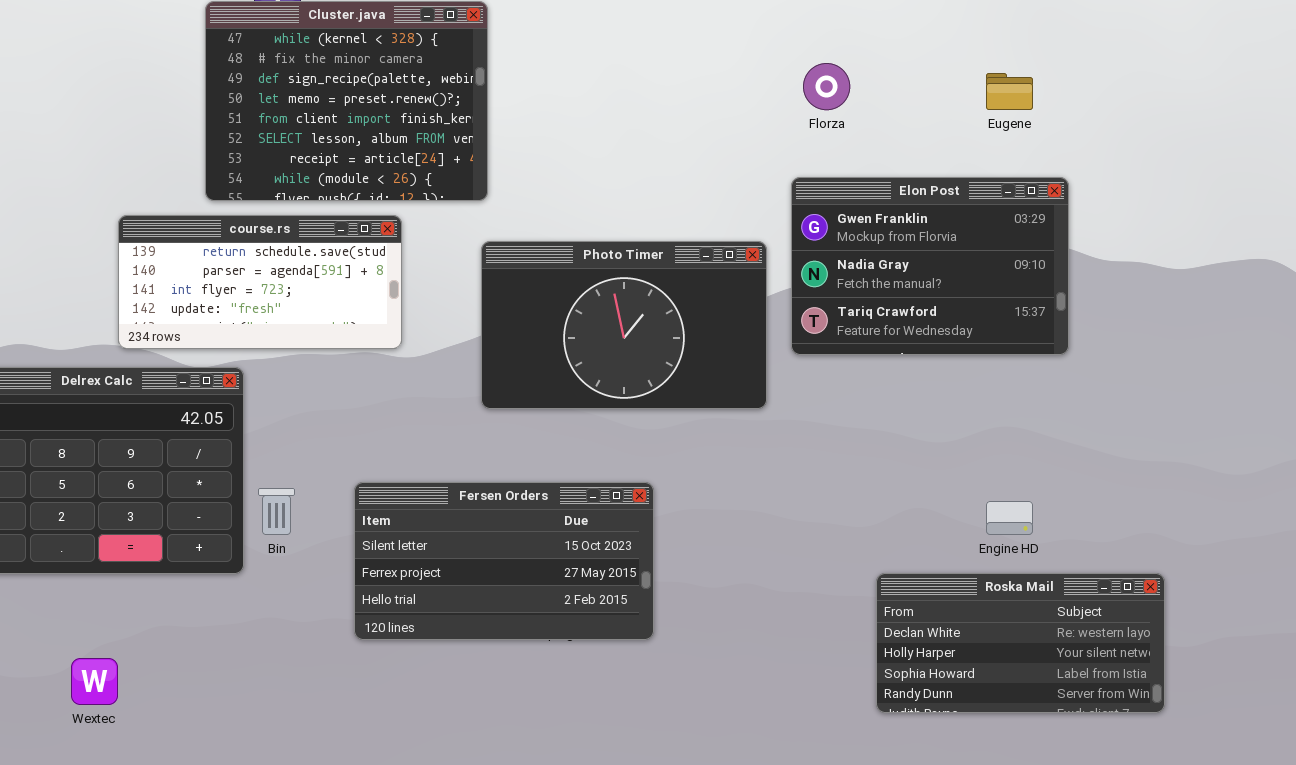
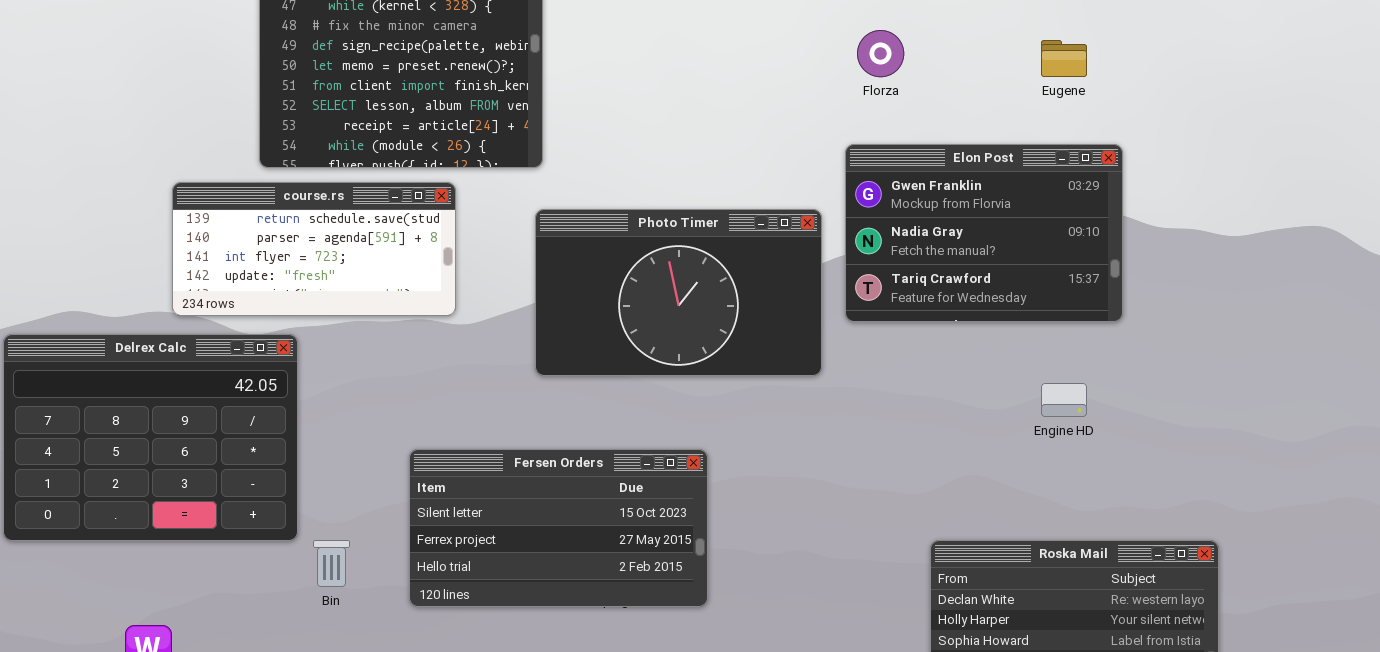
Bin: [258,488,295,535] -> [313,540,350,587], moved
Engine HD: [986,501,1033,535] -> [1041,383,1087,417], moved

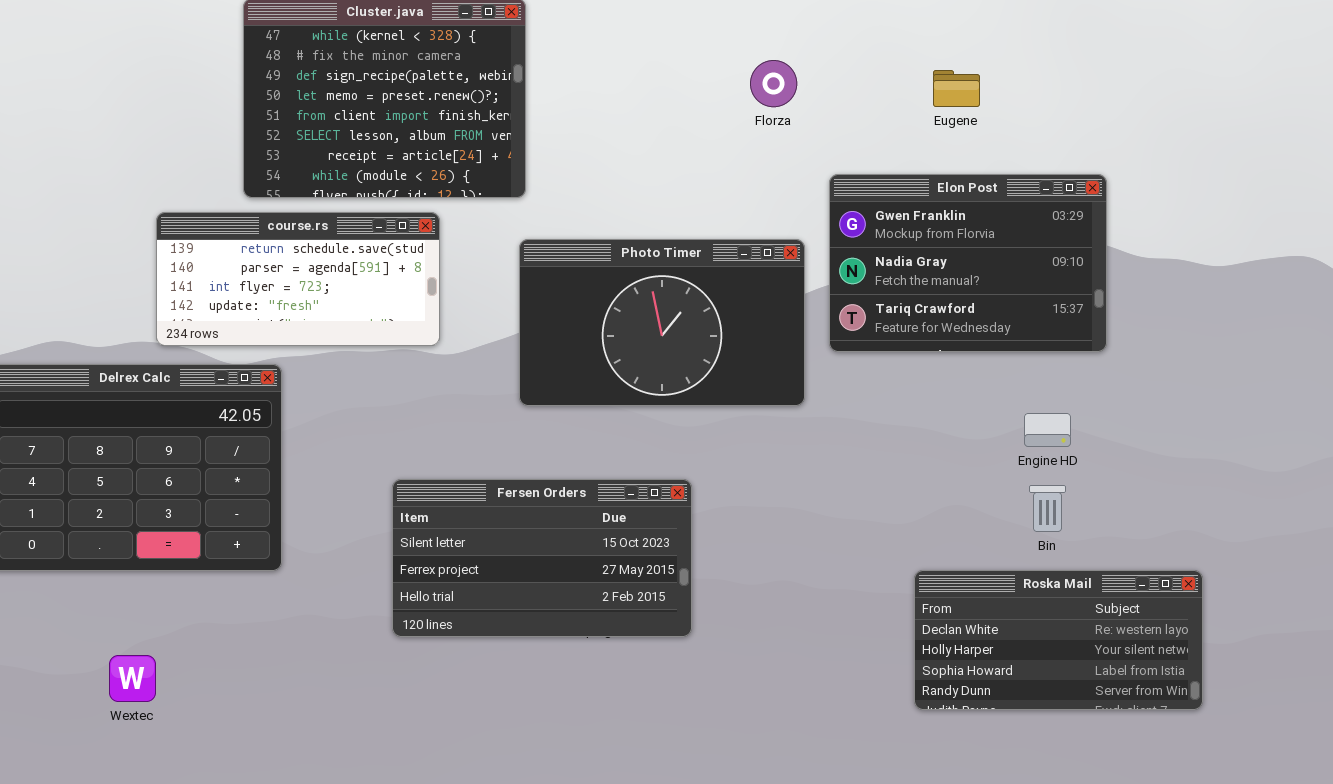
Florza: [857,30,904,77] -> [750,60,797,107], moved
Eugene: [1041,40,1087,77] -> [933,70,980,107], moved
Bin: [313,540,350,587] -> [1029,485,1066,532], moved

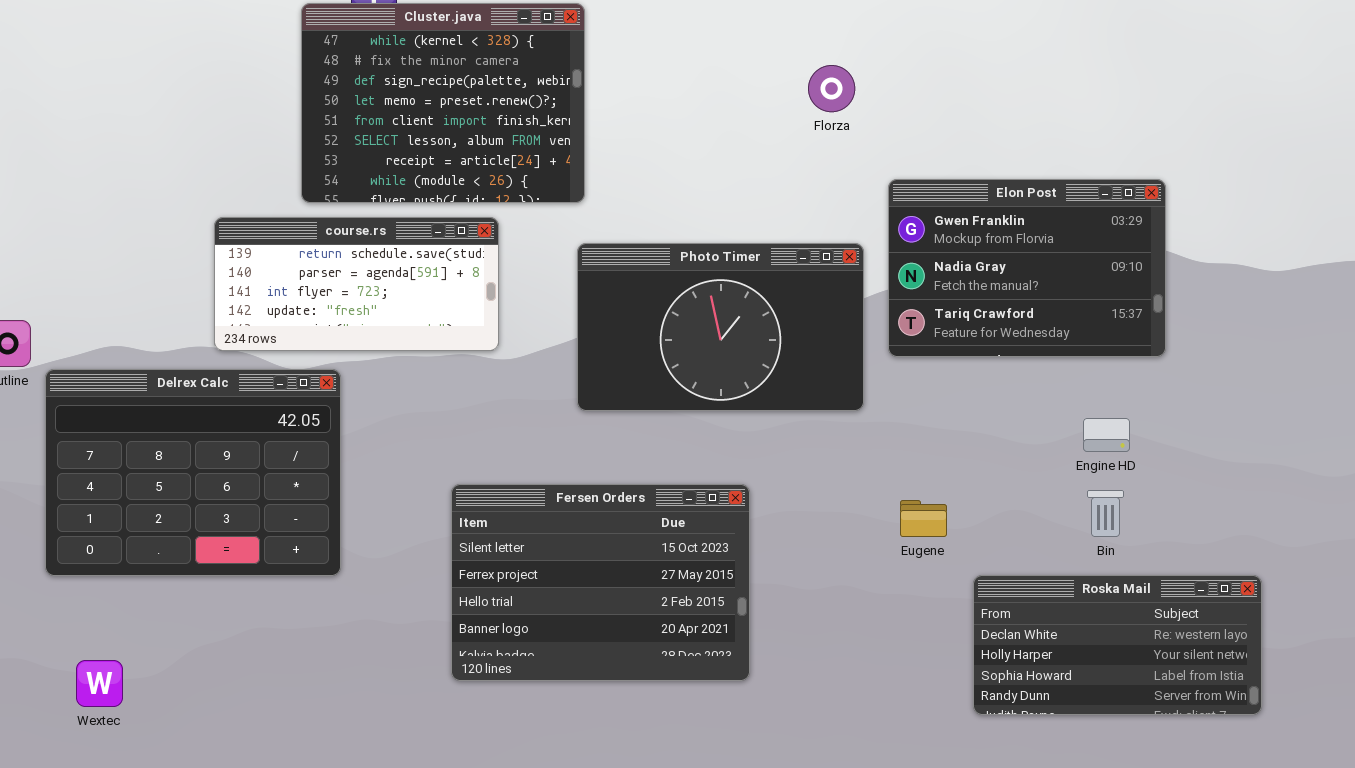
Eugene: [933,70,980,107] -> [900,500,947,537], moved
Fersen Orders: [392,479,692,637] -> [451,484,750,681], resized
Wextec: [109,655,156,702] -> [76,660,123,707], moved

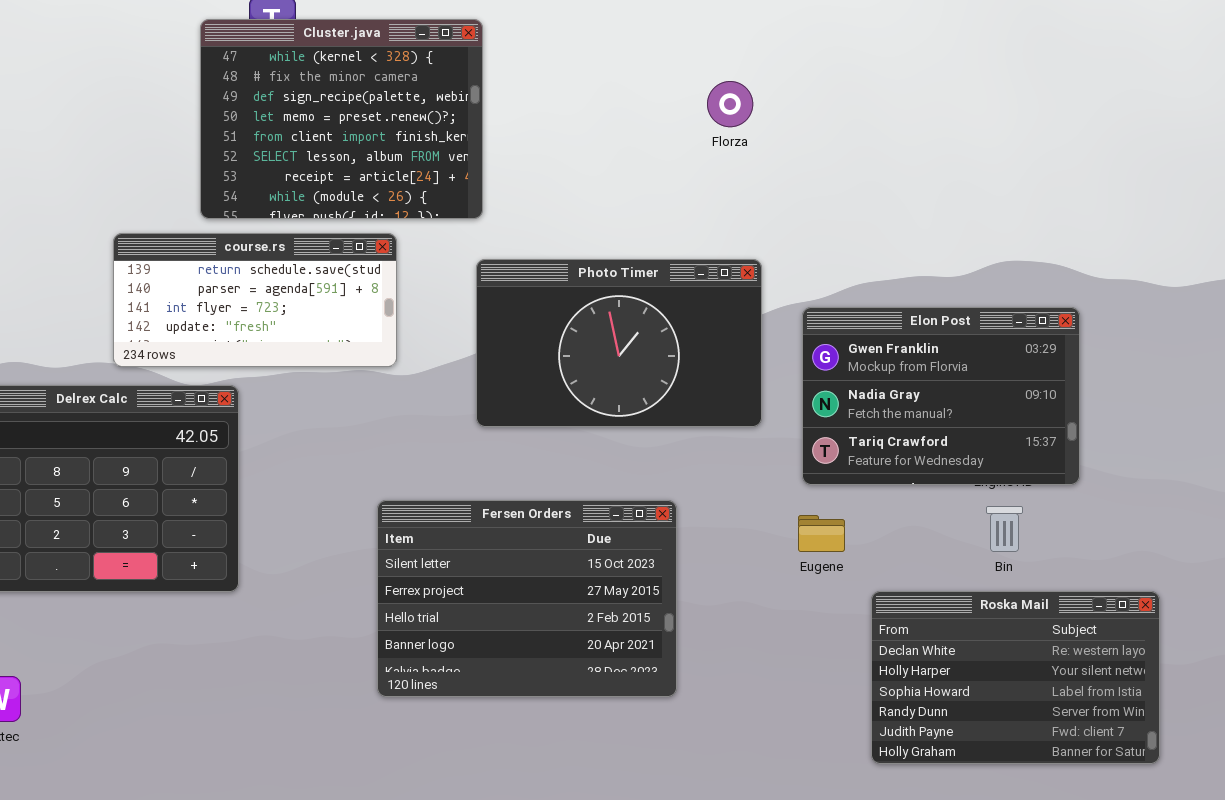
Elon Post: [888,179,1166,357] -> [802,307,1080,485], moved
Fersen Orders: [451,484,750,681] -> [377,500,677,697], moved
Roska Mail: [973,575,1262,715] -> [871,591,1160,764], resized

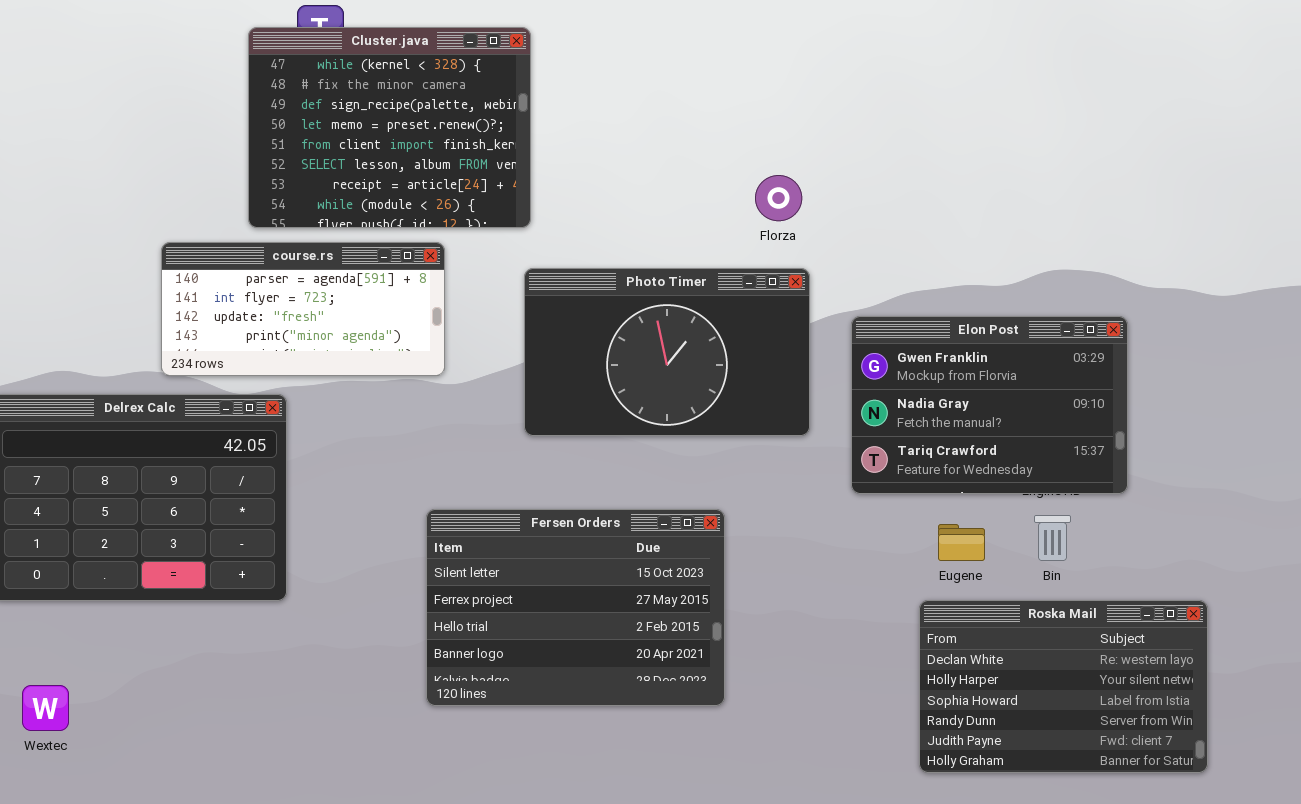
Florza: [707,81,753,127] -> [755,175,802,221], moved
course.rs: [113,233,397,367] -> [161,242,445,376], scrolled down 1 row
Eugene: [798,515,845,552] -> [938,524,985,561], moved

